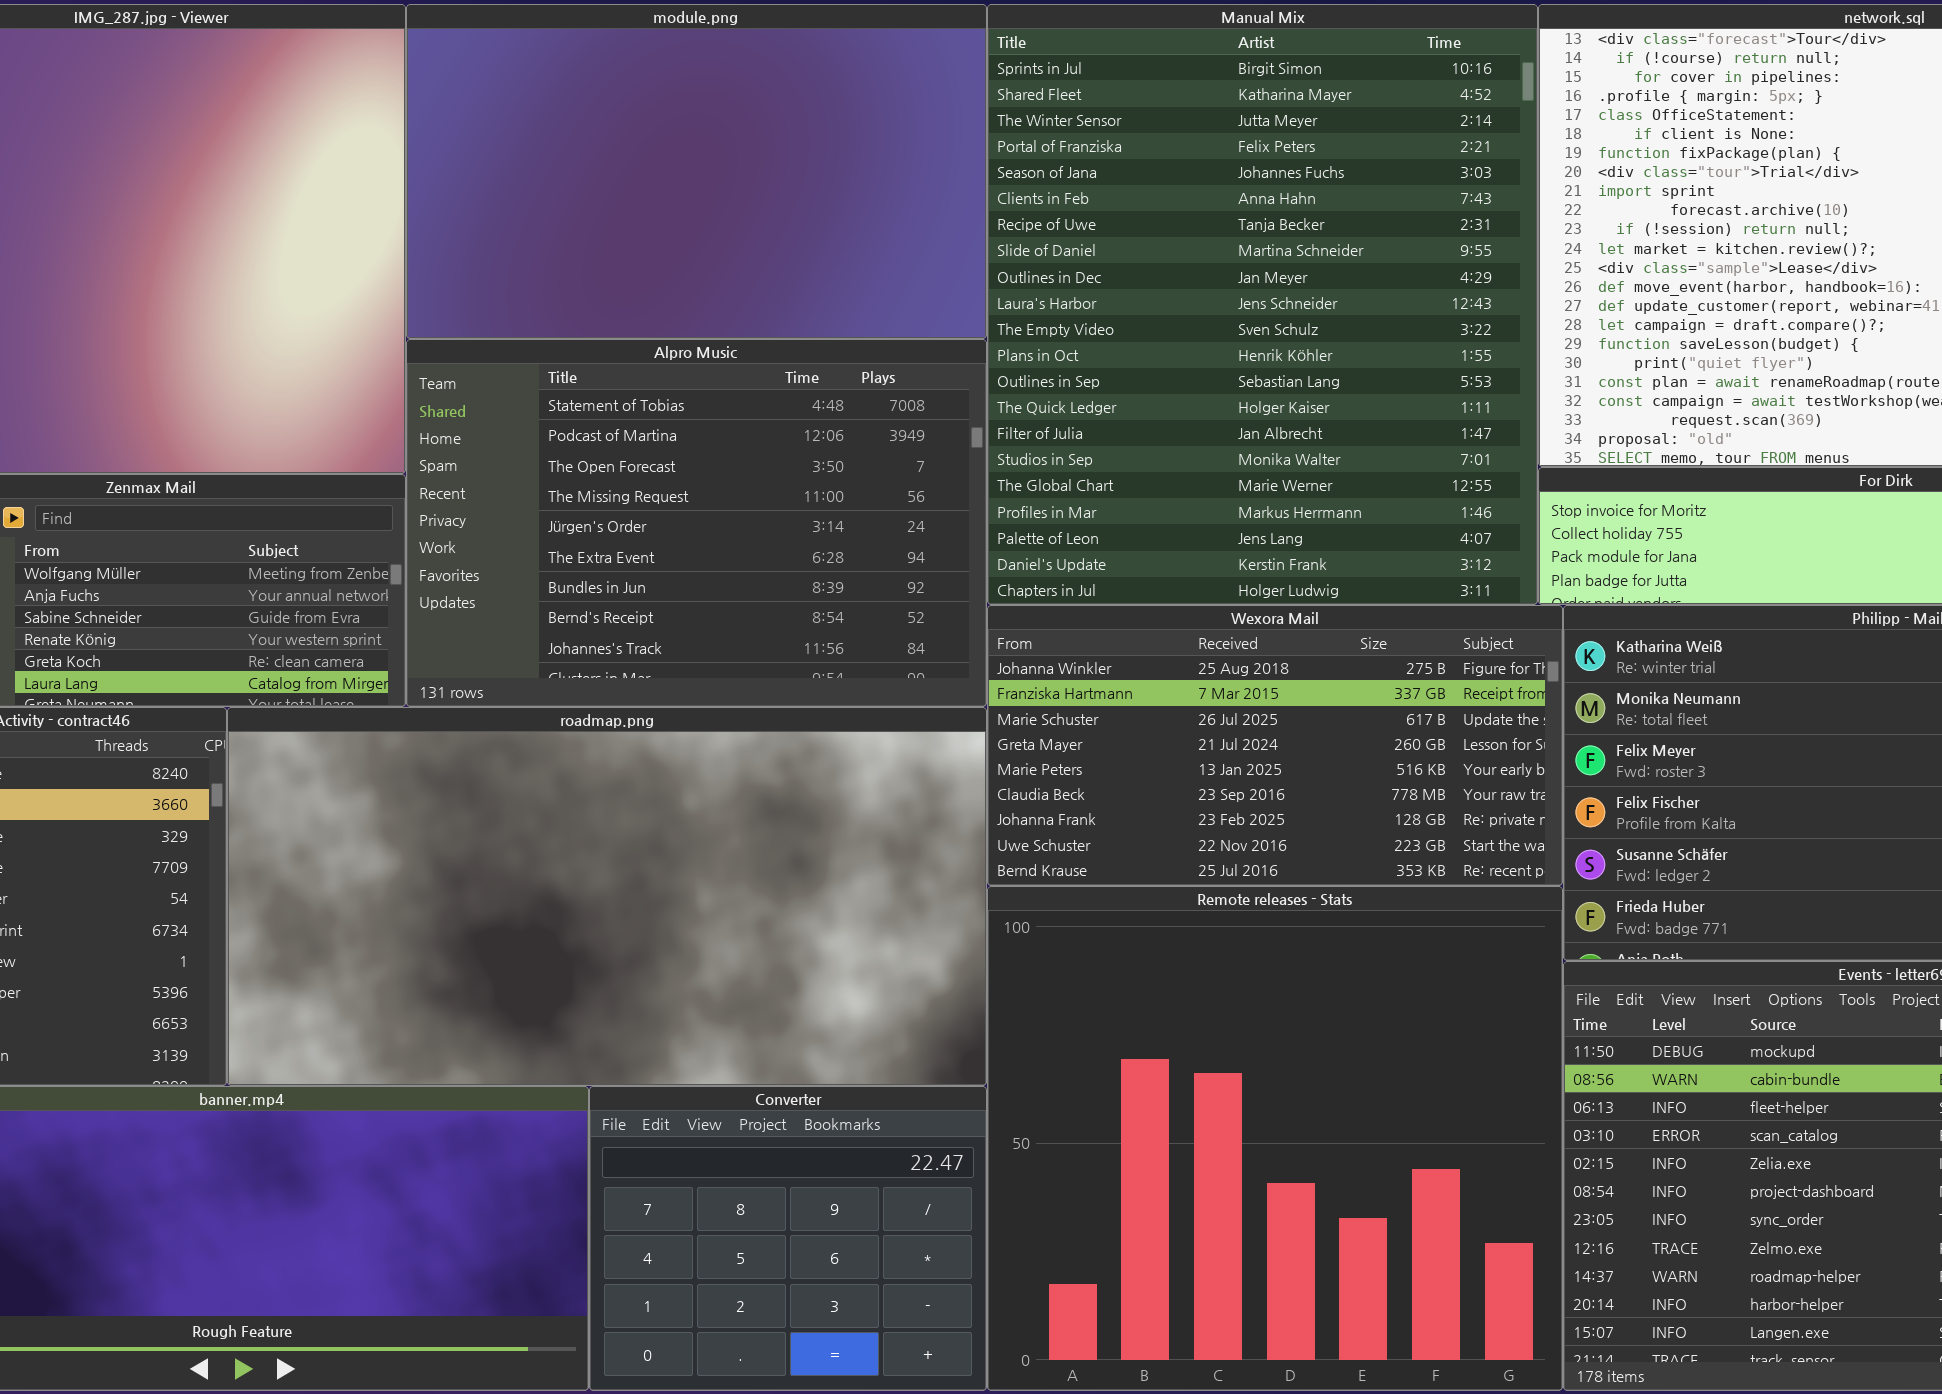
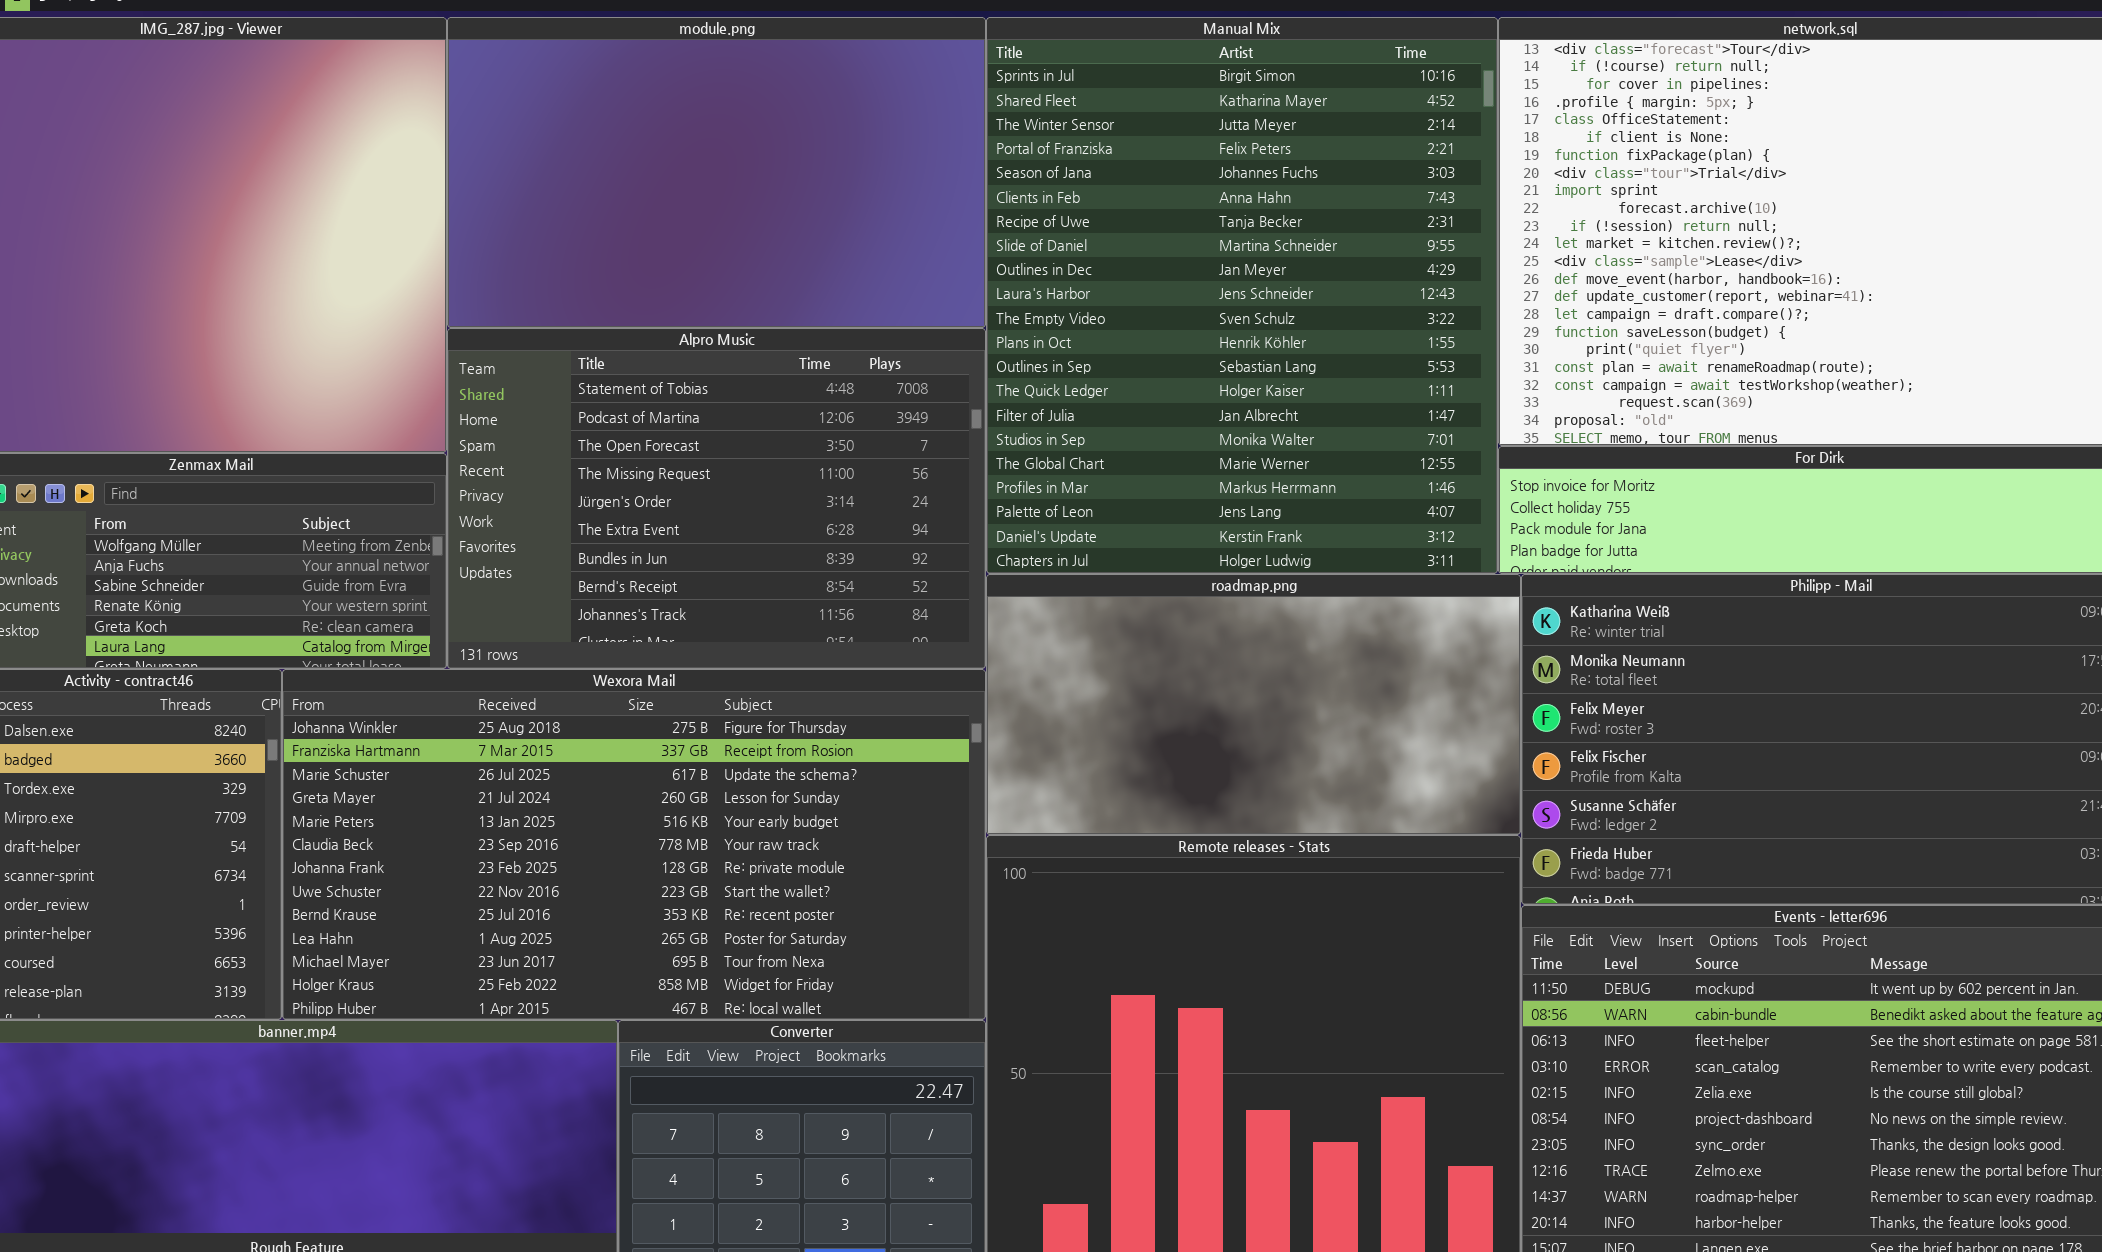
Wexora Mail: [987,605,1563,886] -> [282,669,986,1020], moved, resized
roadmap.png: [227,707,987,1086] -> [986,574,1521,835], moved, resized

